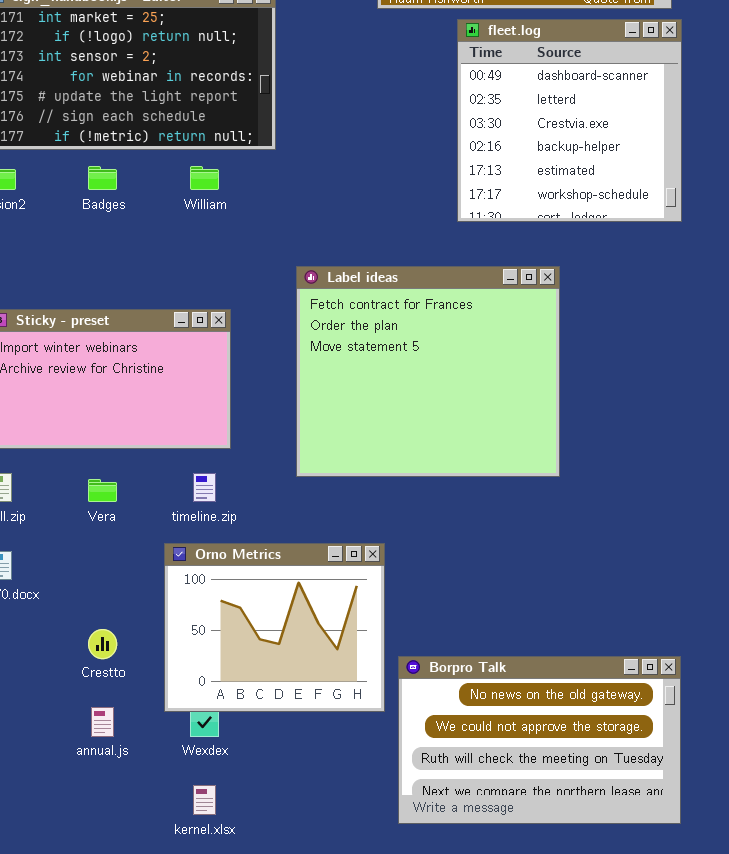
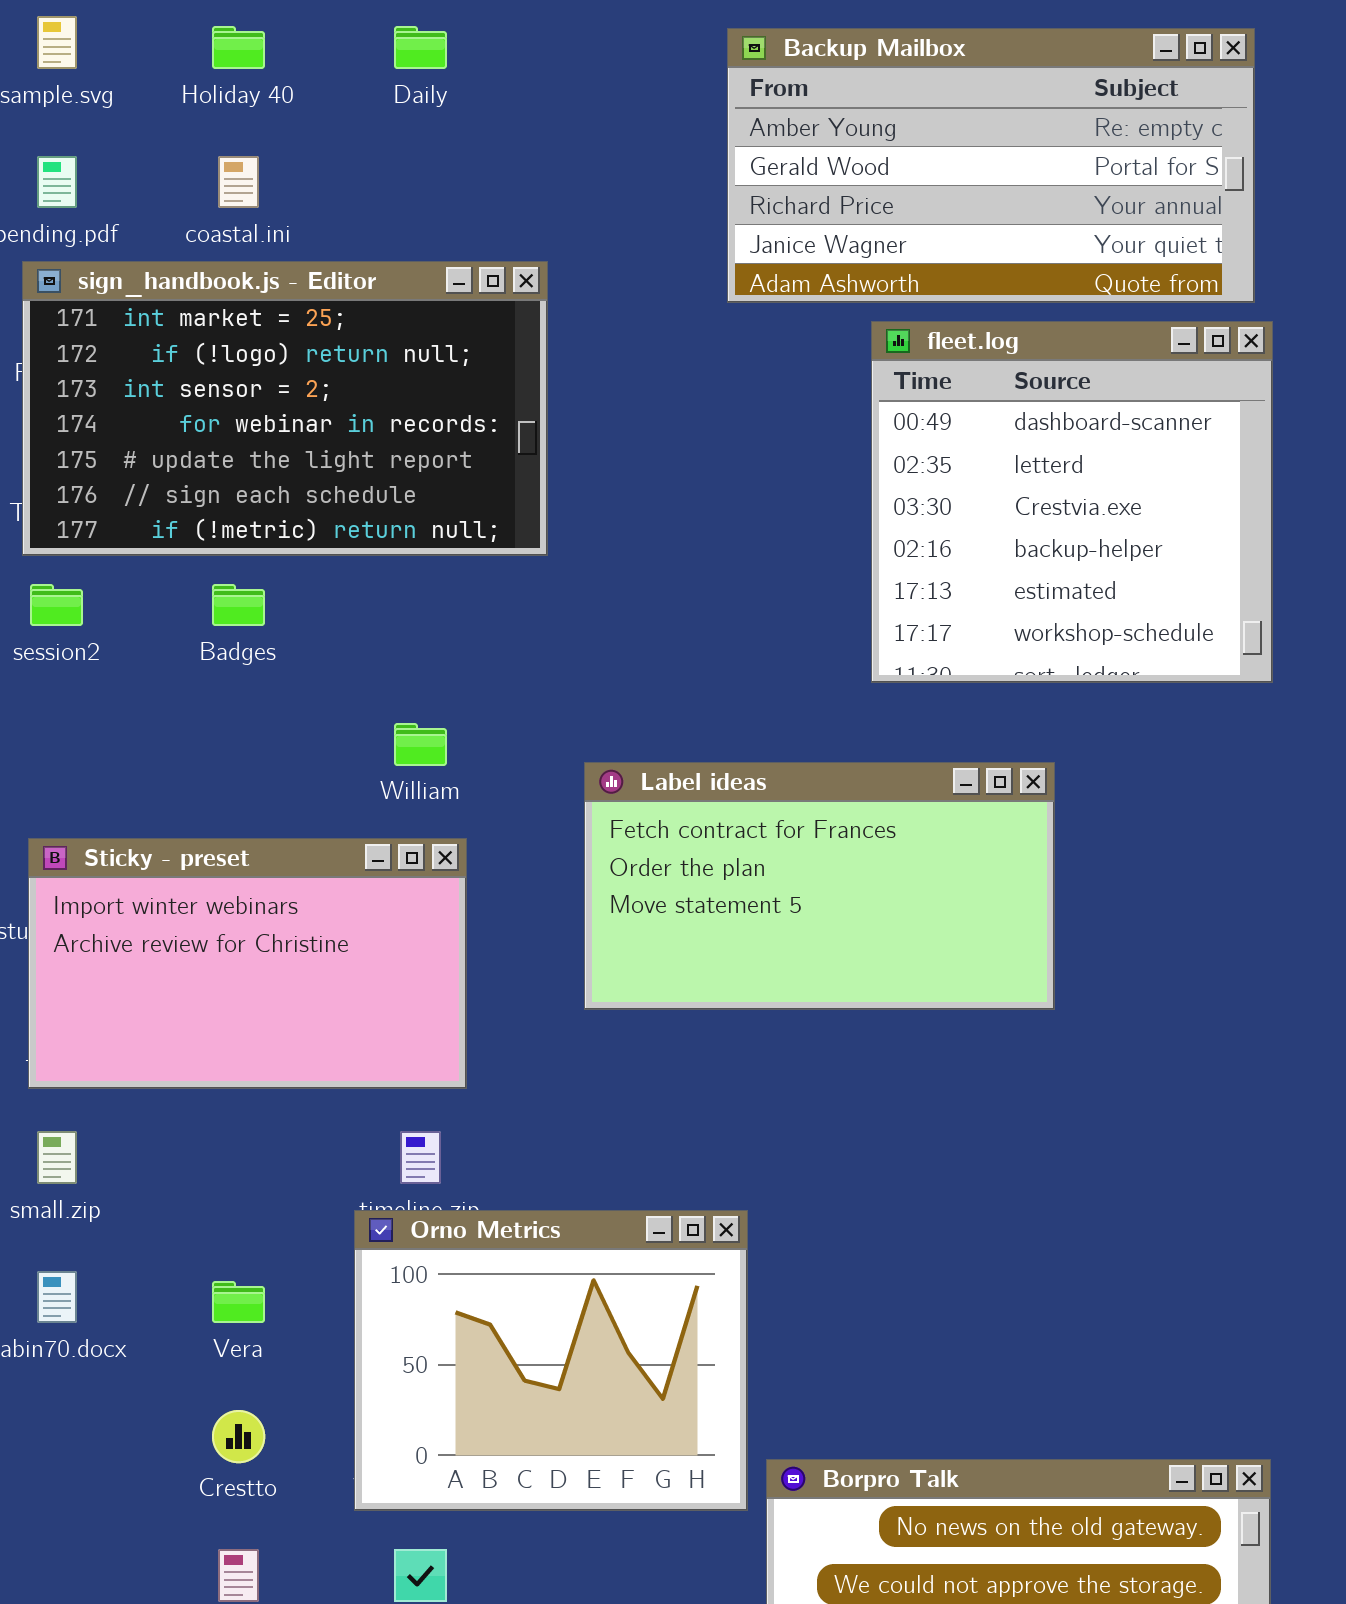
William: [190,166,219,190] -> [394,723,447,766], moved
Label ideas: [296,266,560,477] -> [584,762,1055,1010], resized
Vera: [88,479,117,502] -> [212,1281,265,1323], moved
Orno Metrics: [164,543,385,712] -> [354,1210,748,1511], moved

